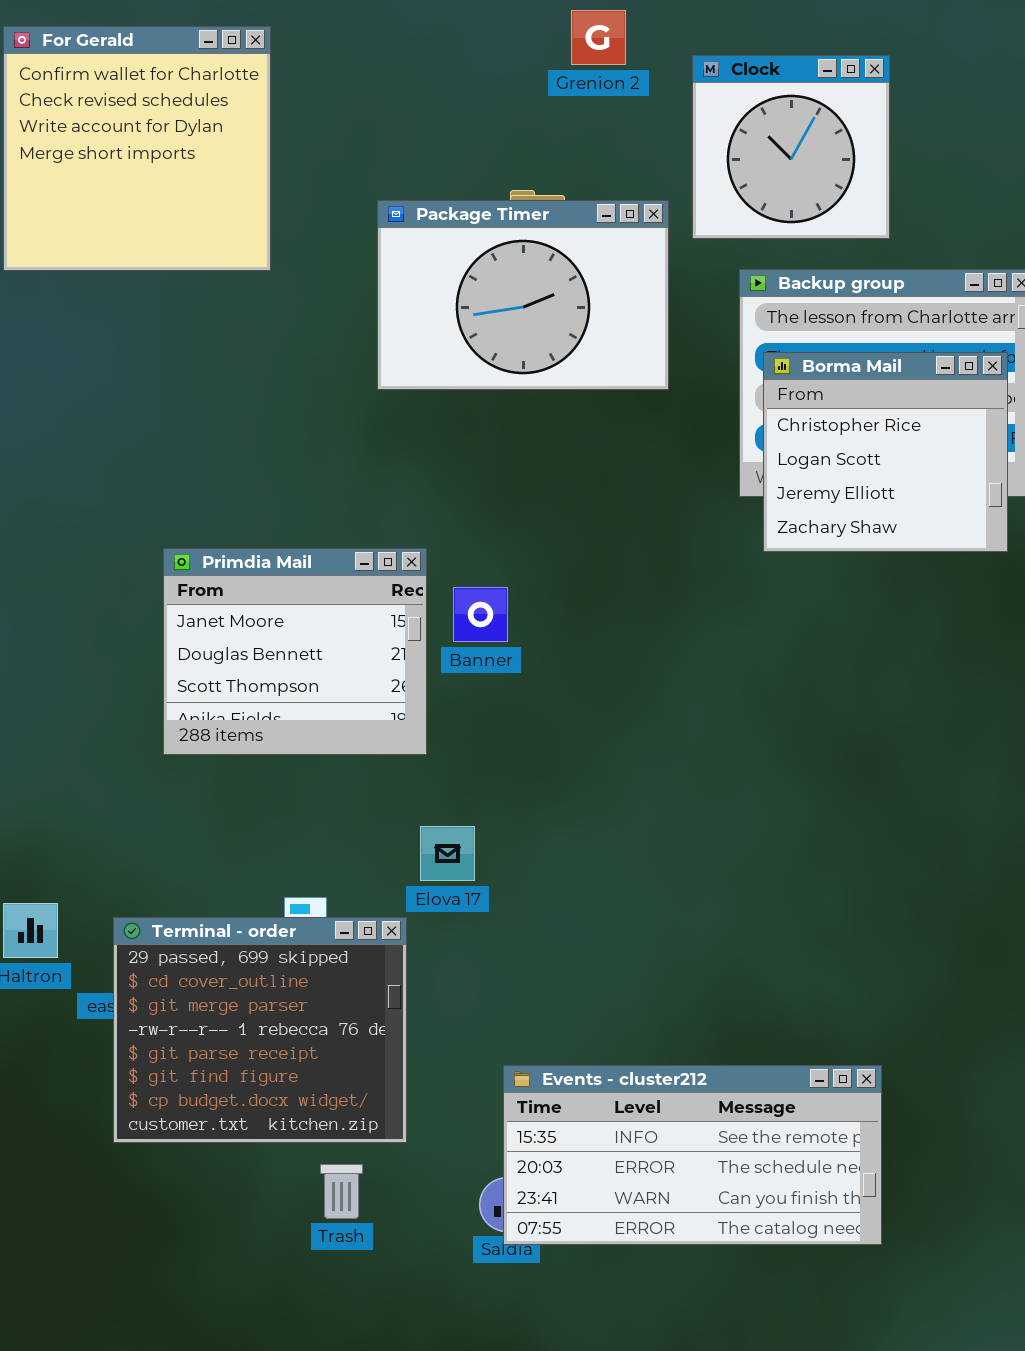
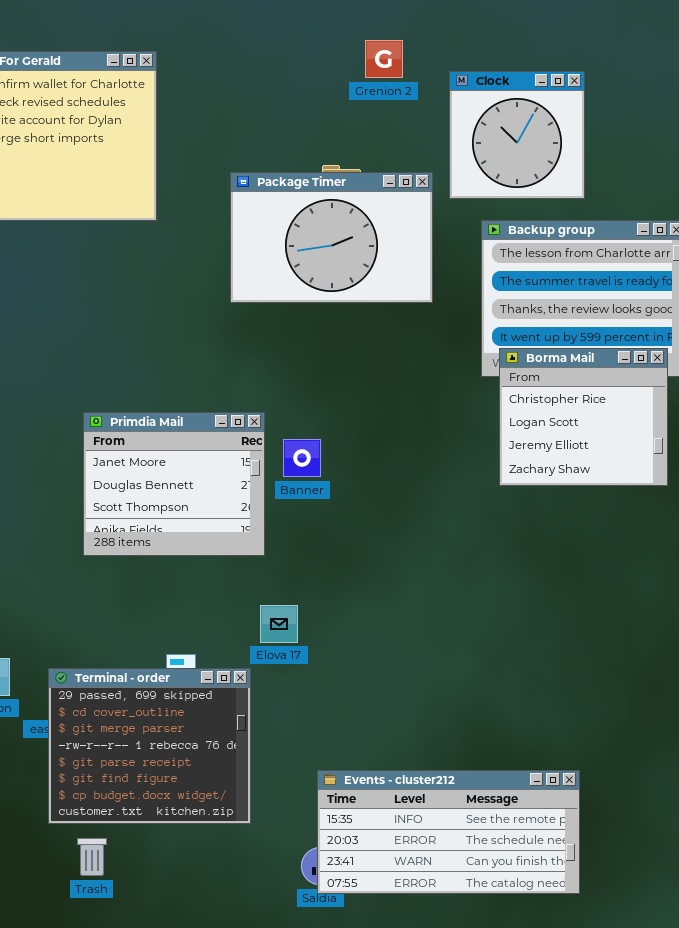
Borma Mail: [763,352,1008,552] -> [499,348,668,486], moved
Trash: [320,1164,363,1219] -> [77,838,107,876], moved

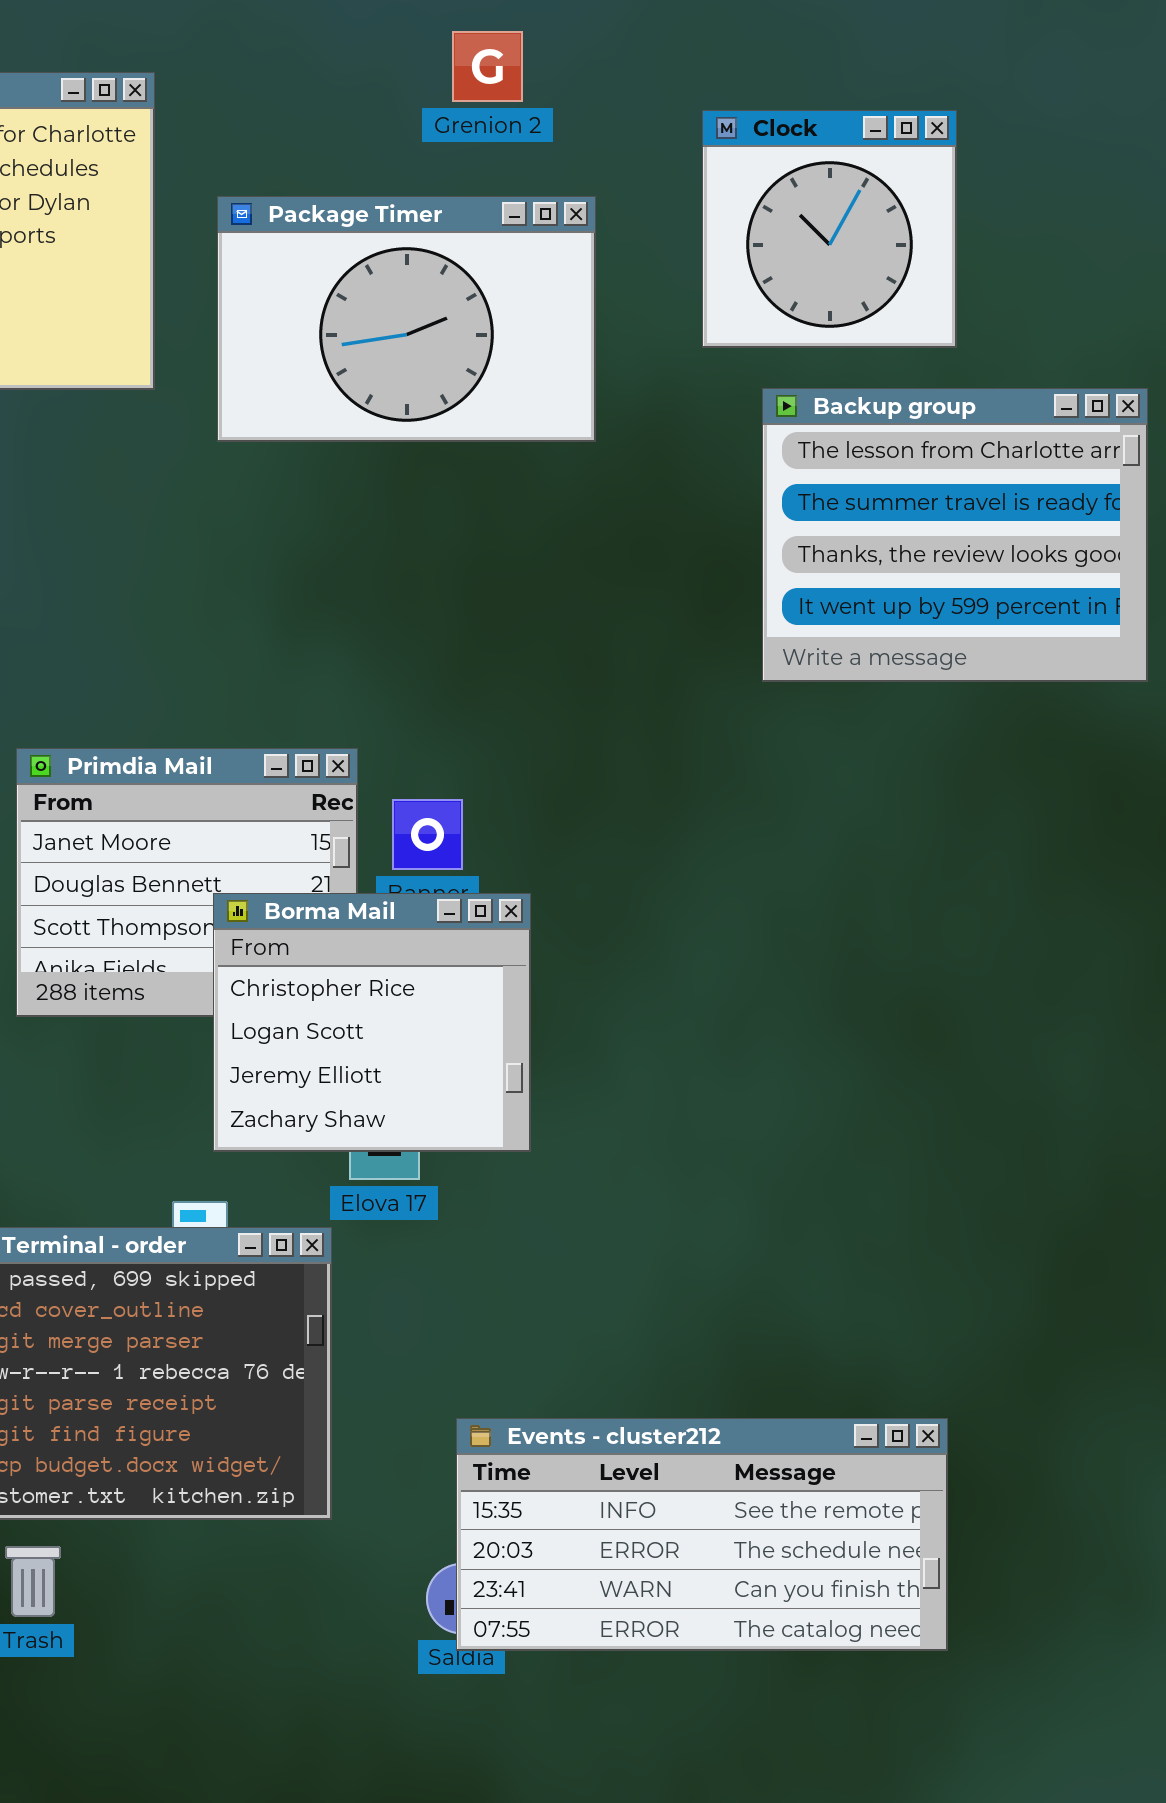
Grenion 2: [365,40,403,78] -> [452,31,523,102], moved
Package Timer: [230,172,433,303] -> [217,196,596,442], moved
Borma Mail: [499,348,668,486] -> [213,893,531,1152], moved

